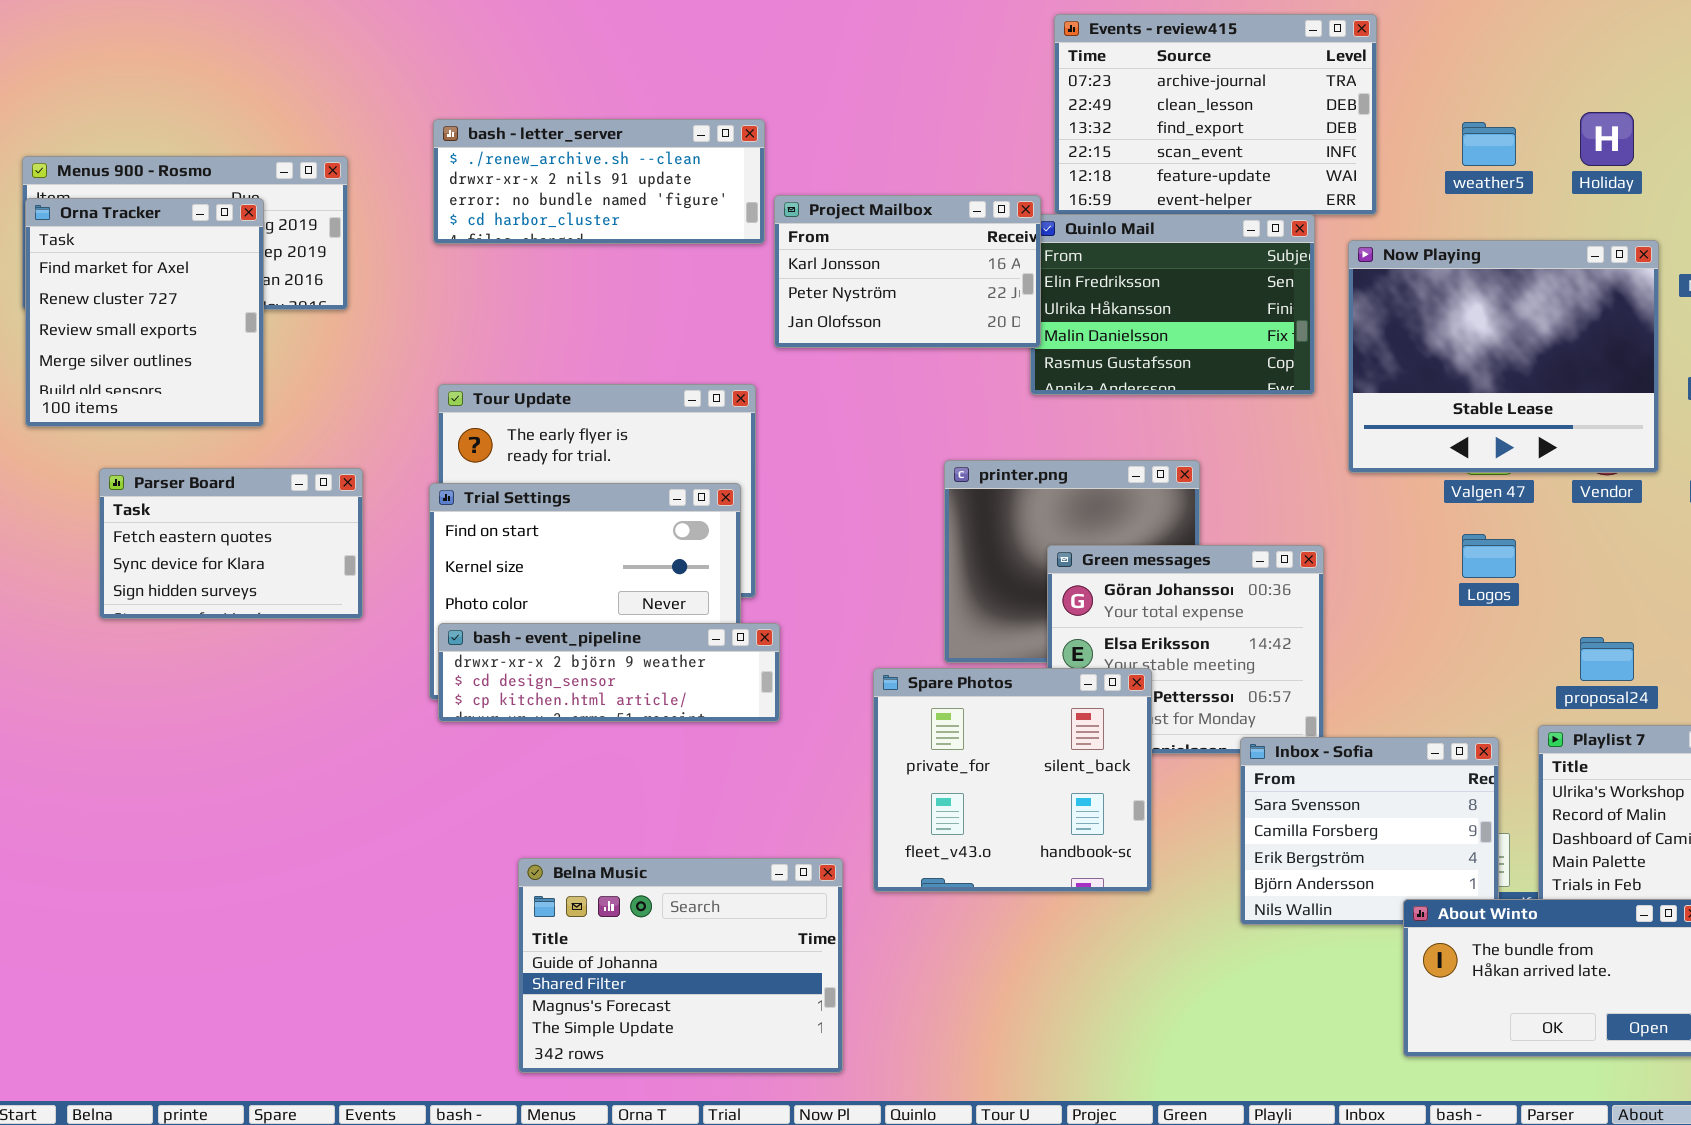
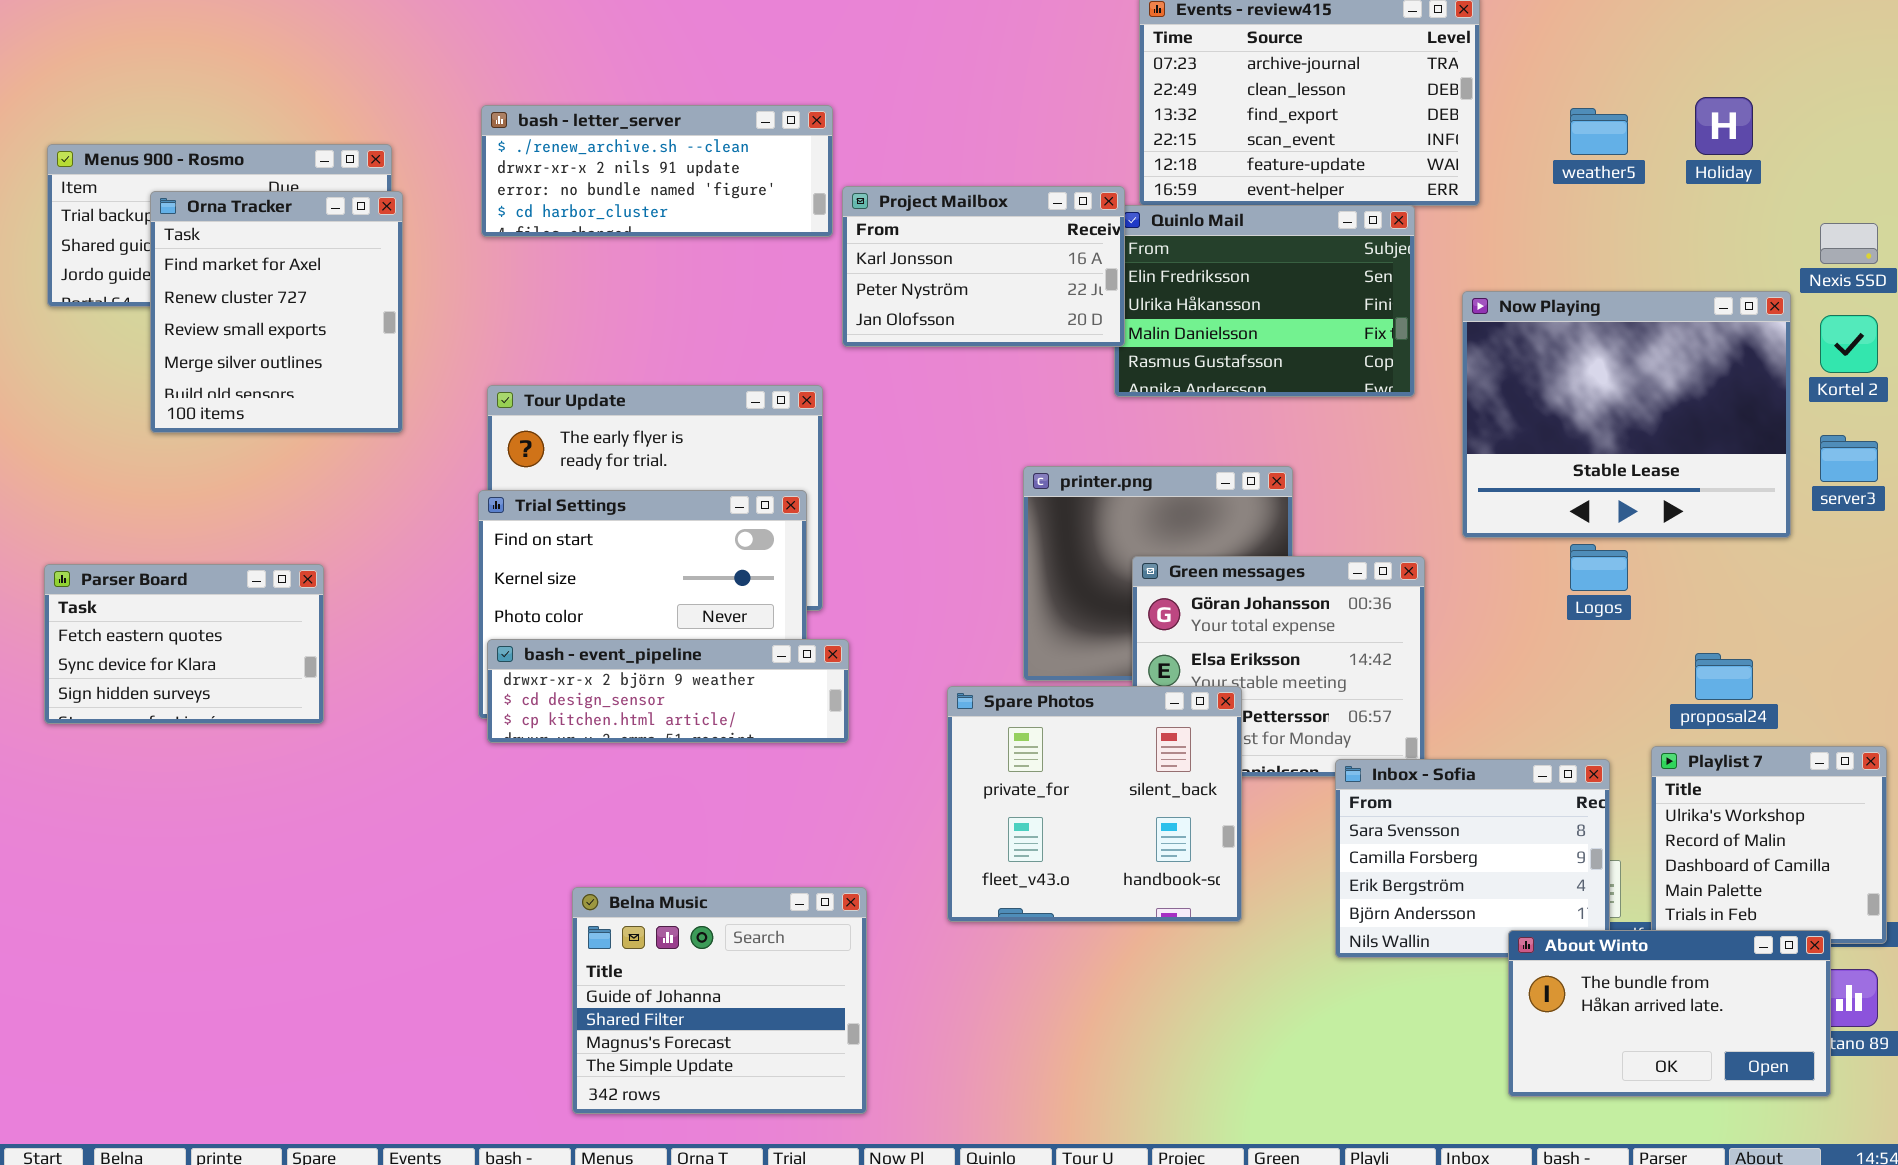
Orna Tracker: [25,198,264,427] -> [150,191,403,433], moved
Now Playing: [1348,240,1659,473] -> [1462,291,1791,538], moved
Parser Board: [99,468,363,619] -> [44,564,324,724], moved
Belna Music: [518,858,843,1073] -> [572,887,867,1114], resized

